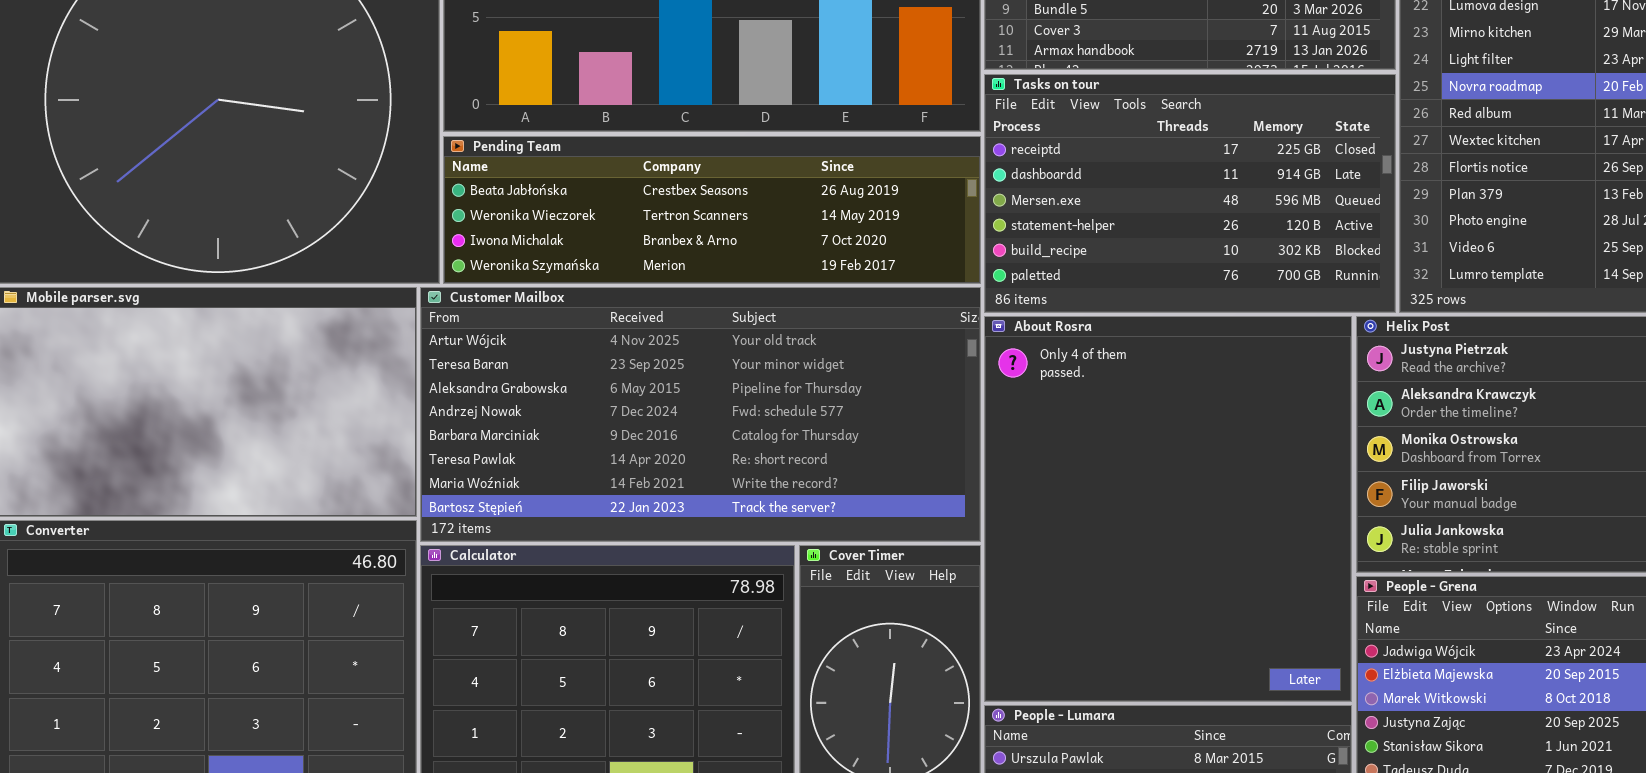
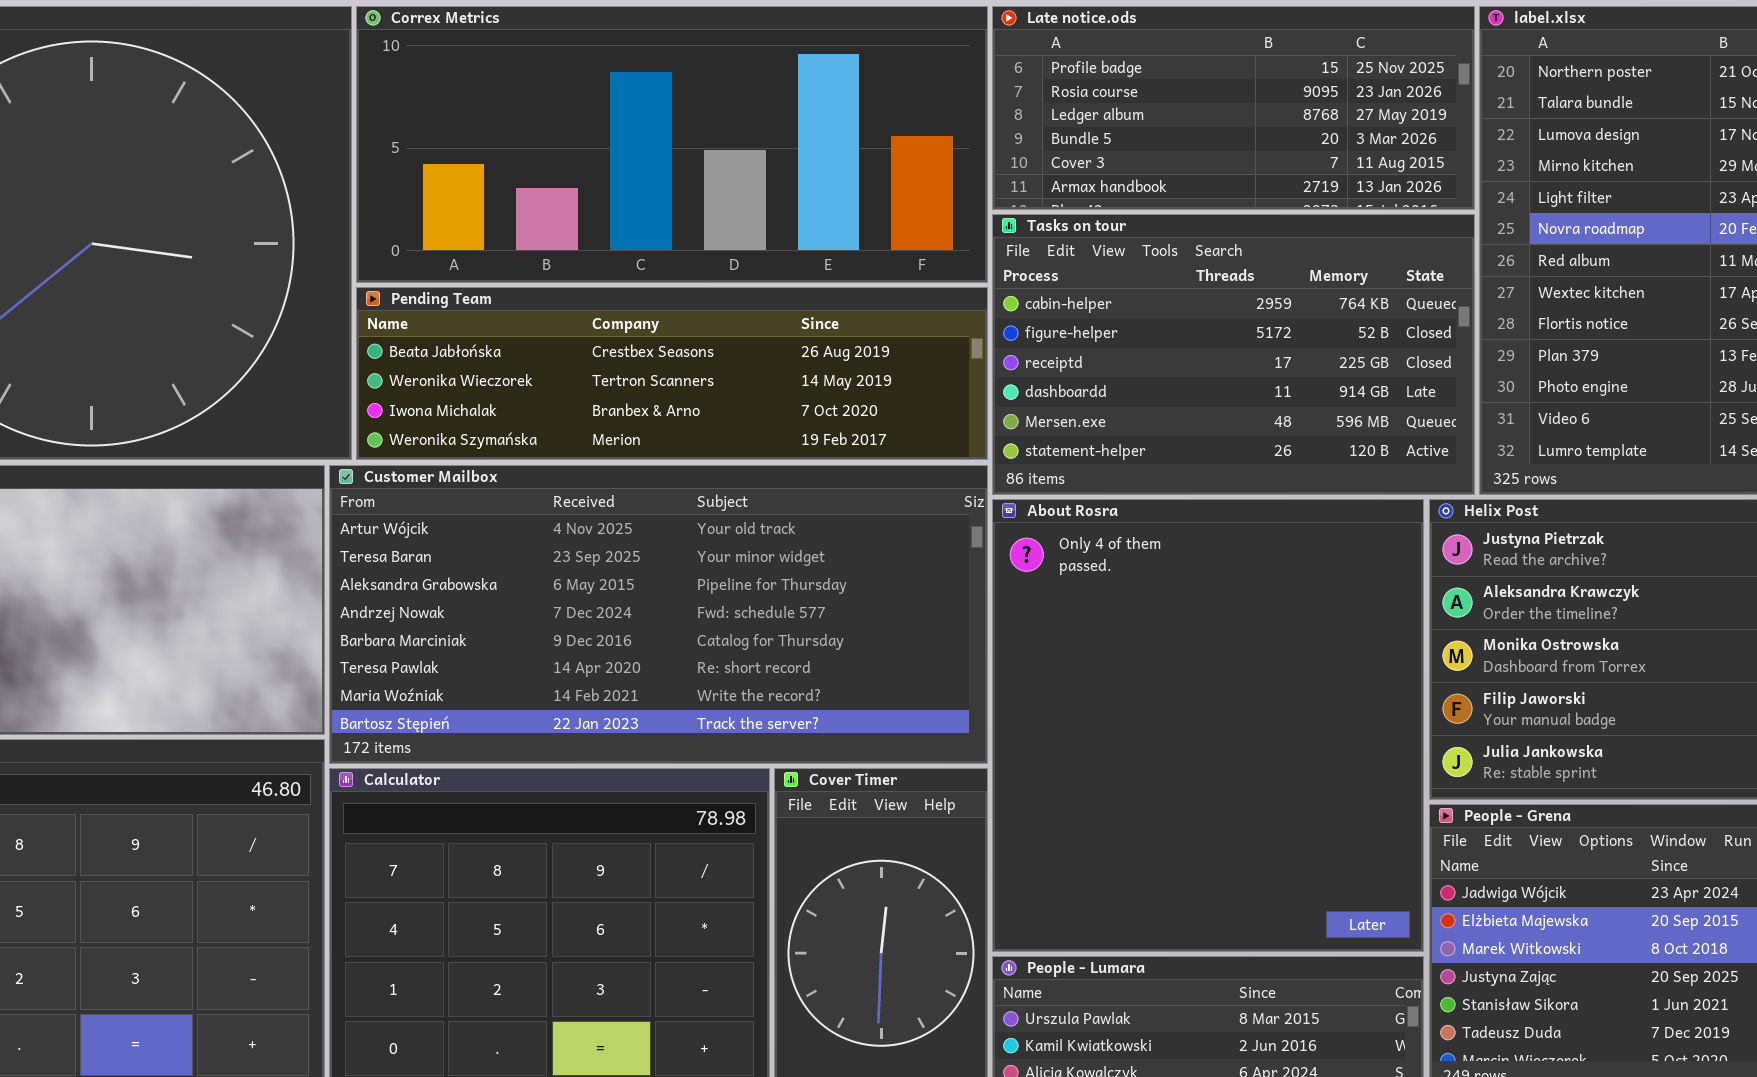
Tasks on tour: [984,74,1396,313] -> [992,214,1475,495], scrolled up 2 rows

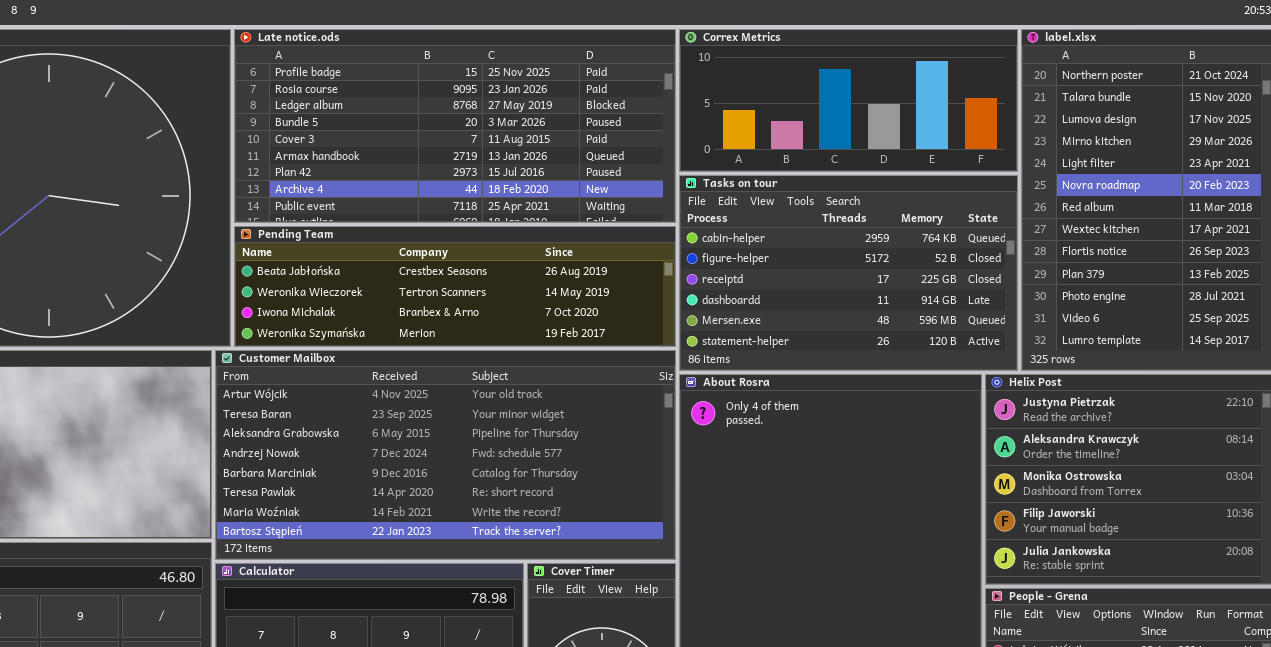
Correx Metrics: [356,6,988,283] -> [679,29,1018,172], moved, resized
Late notice.ods: [992,6,1475,210] -> [234,29,676,223], moved, resized

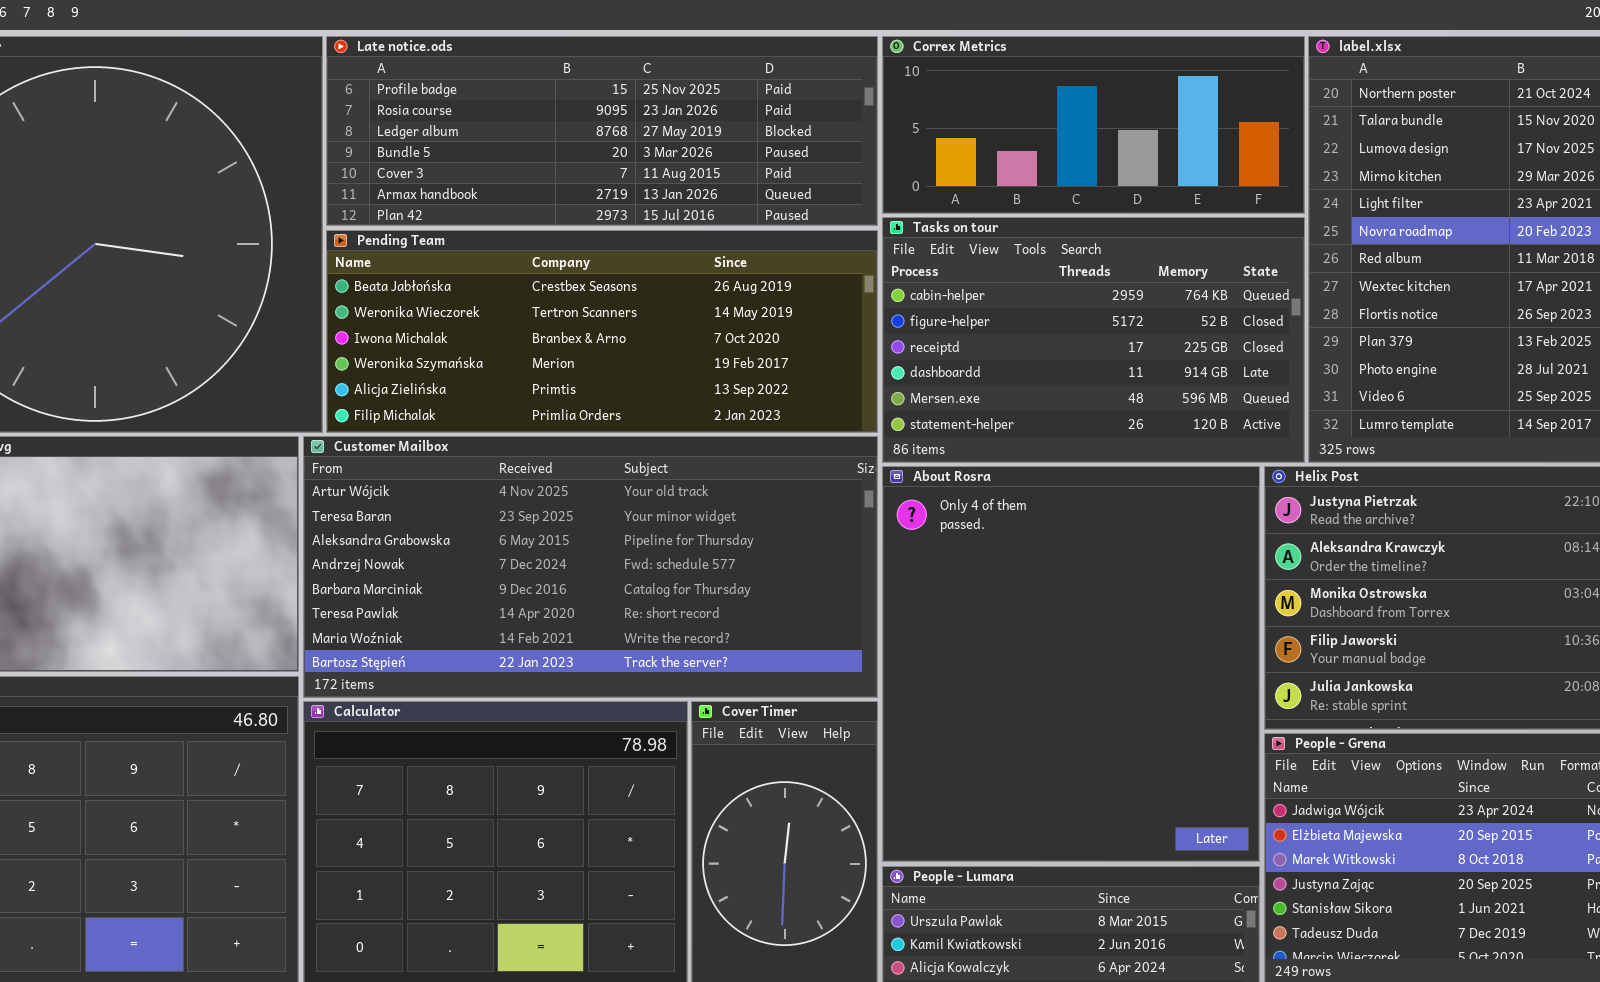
Late notice.ods: [234,29,676,223] -> [326,36,878,226], resized
Pending Team: [234,226,676,347] -> [326,230,878,433], resized

